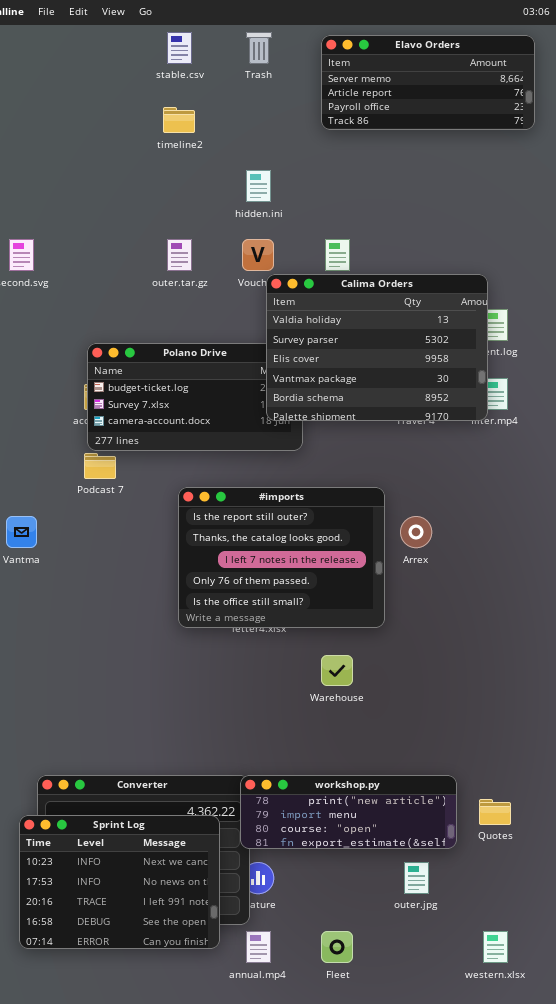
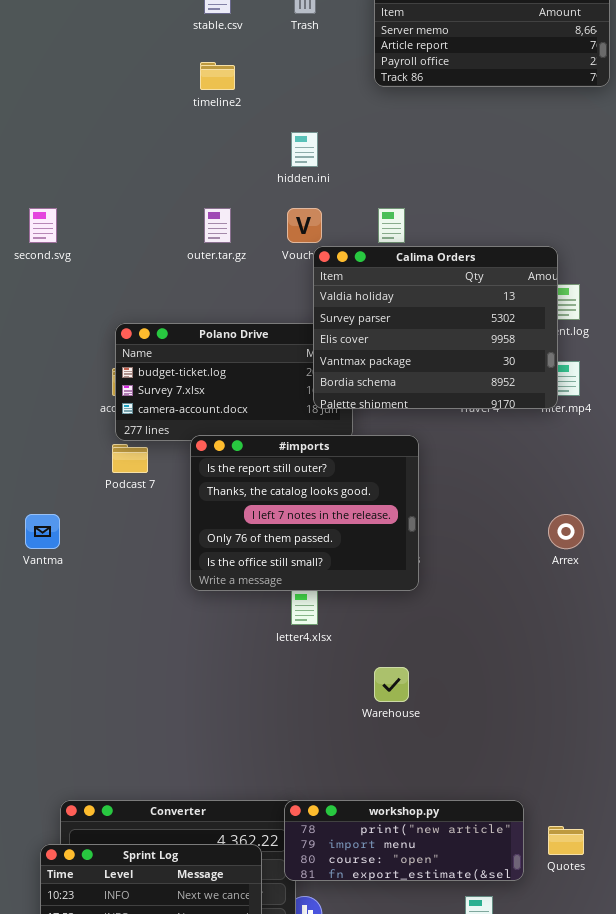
#imports: [178,487,385,628] -> [190,435,419,591], moved
Arrex: [400,516,432,548] -> [548,514,584,549], moved

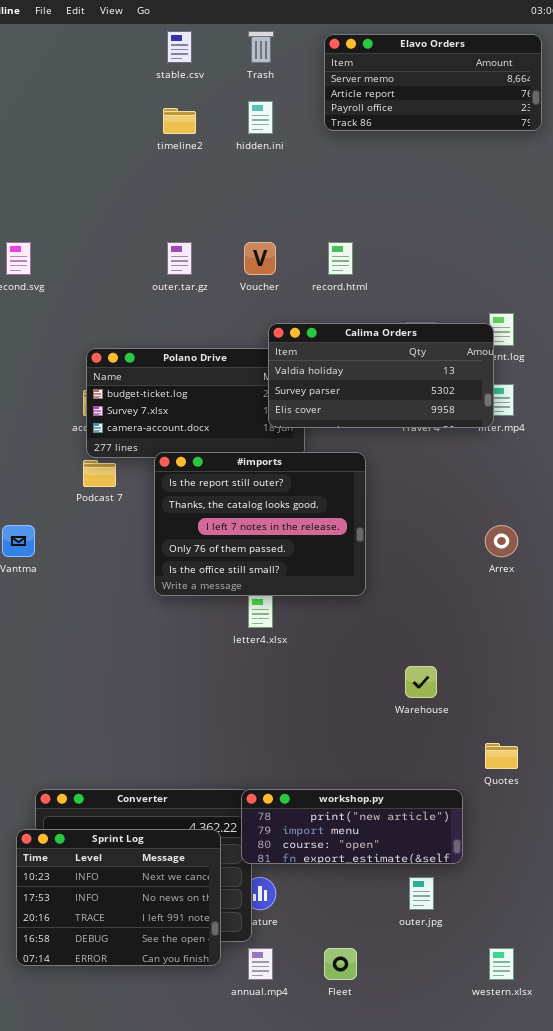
hidden.ini: [291,132,318,167] -> [248,101,273,134], moved
Calima Orders: [313,246,558,409] -> [268,323,494,428], resized
Warehouse: [374,667,409,702] -> [405,666,437,698], moved
Quotes: [548,826,584,855] -> [485,743,518,769], moved

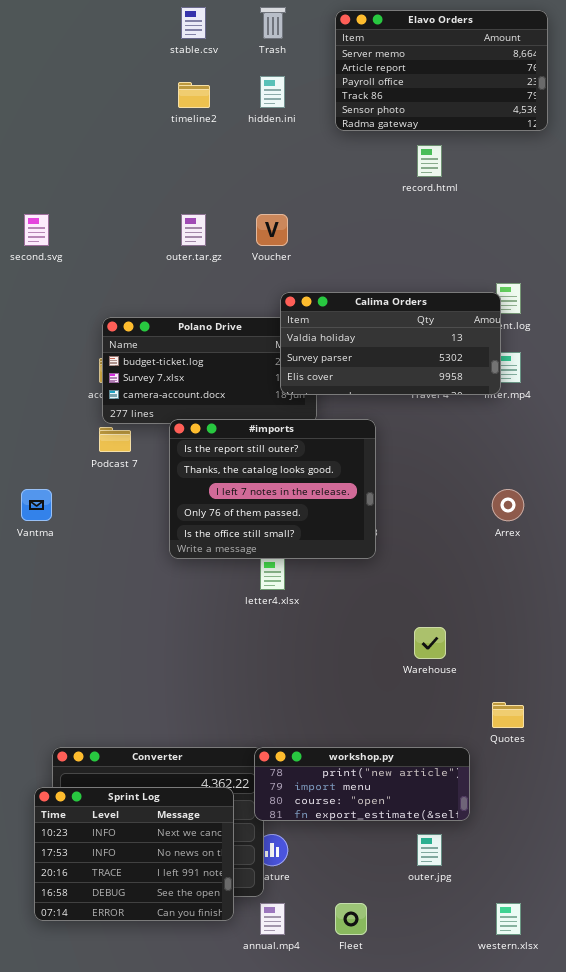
Elavo Orders: [324,34,542,131] -> [335,10,548,131], resized
record.html: [328,242,353,275] -> [417,145,442,177], moved

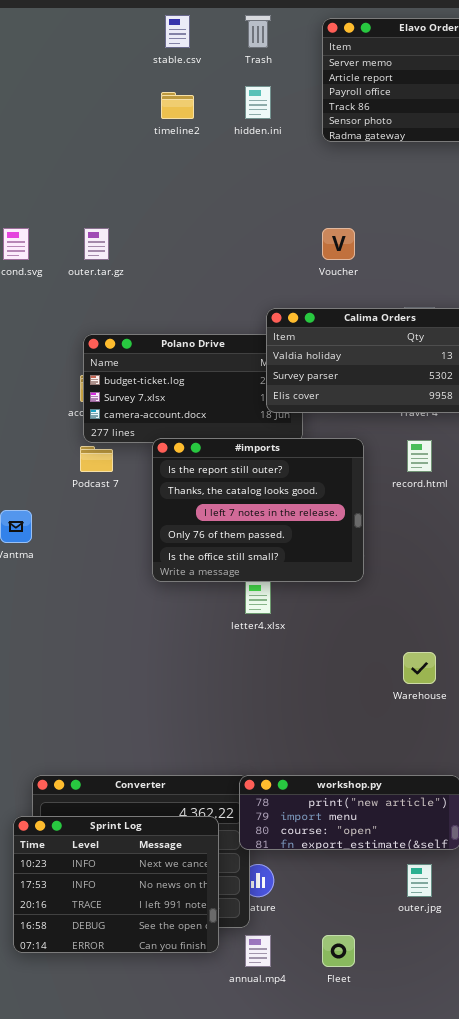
record.html: [417,145,442,177] -> [407,440,432,472], moved
outer.tar.gz: [181,214,206,246] -> [84,228,109,260], moved
Voucher: [256,214,288,246] -> [322,228,355,260], moved

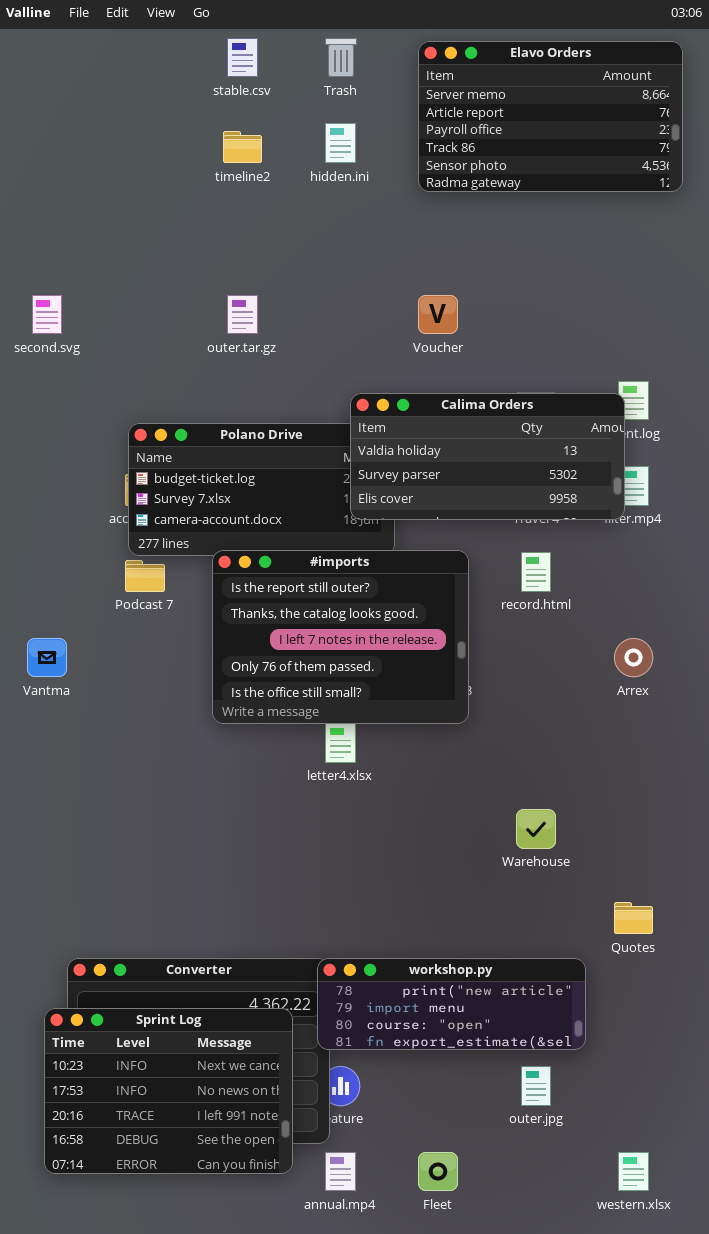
outer.tar.gz: [84,228,109,260] -> [227,295,258,334], moved

